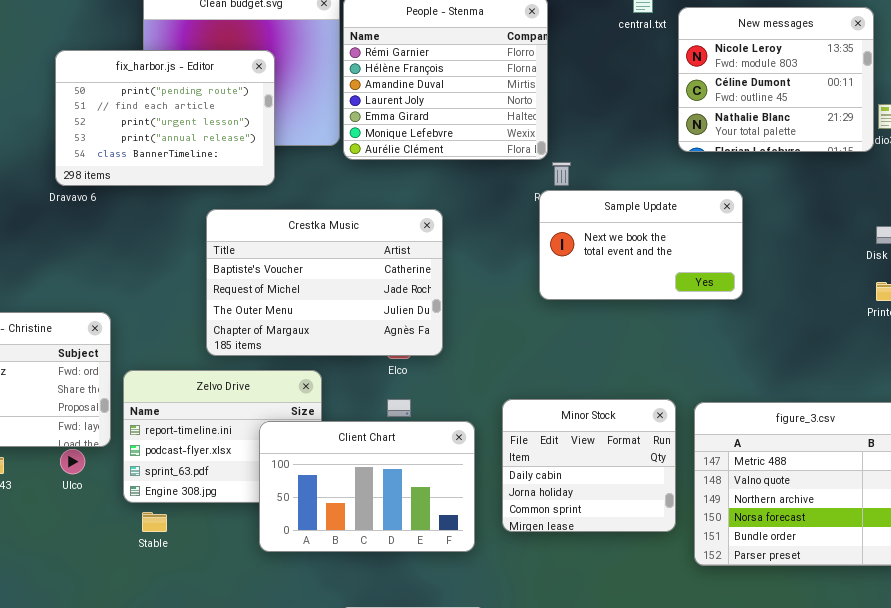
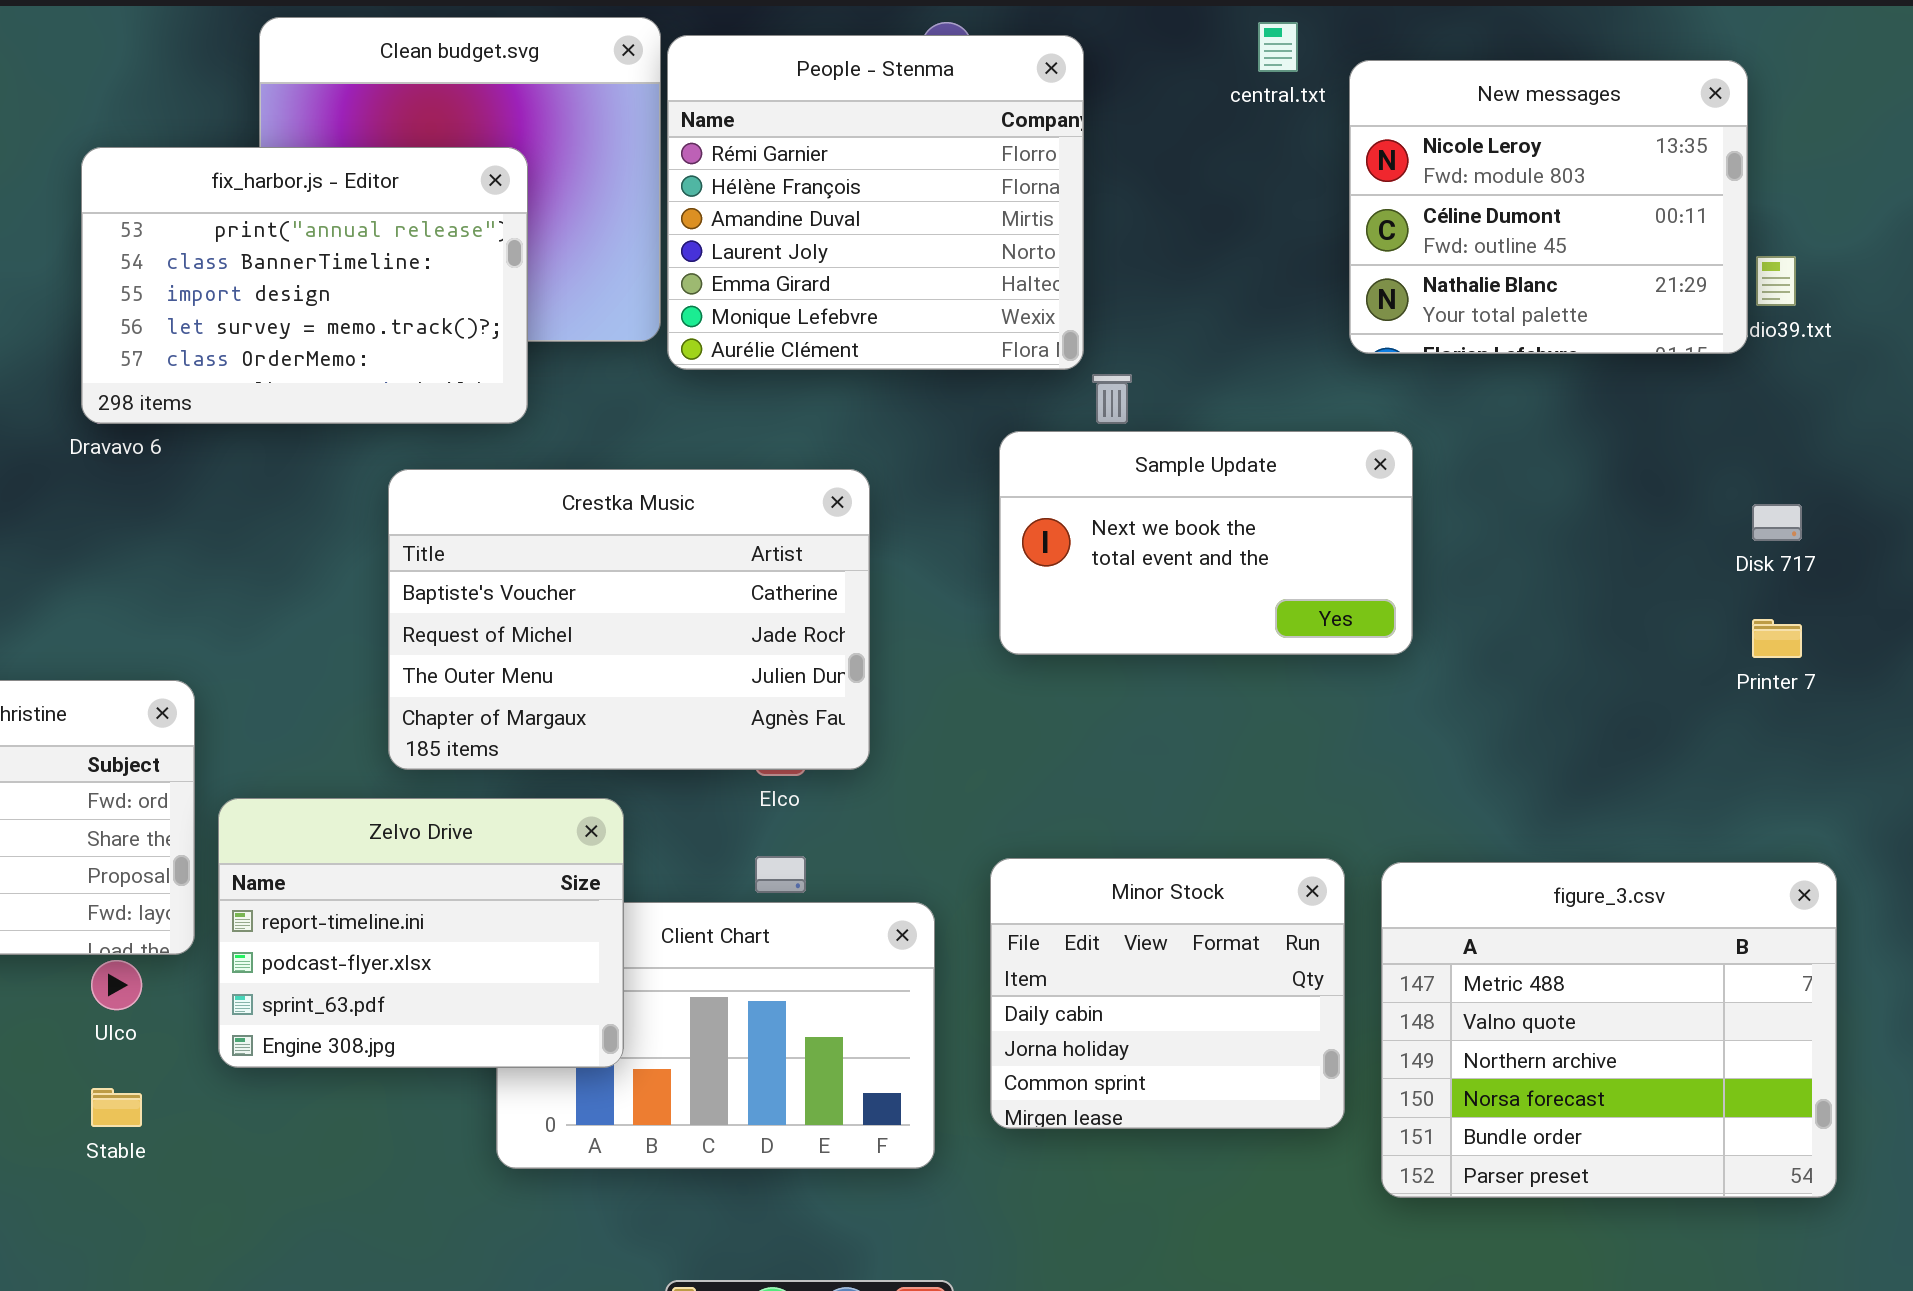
fix_harbor.js - Editor: [55,50,275,186] -> [81,147,528,424], scrolled down 3 rows
Sample Update: [539,190,743,300] -> [999,431,1413,655], moved
Zelvo Drive: [123,370,322,503] -> [218,798,624,1068], raised
Stable: [142,512,167,532] -> [91,1088,142,1127], moved

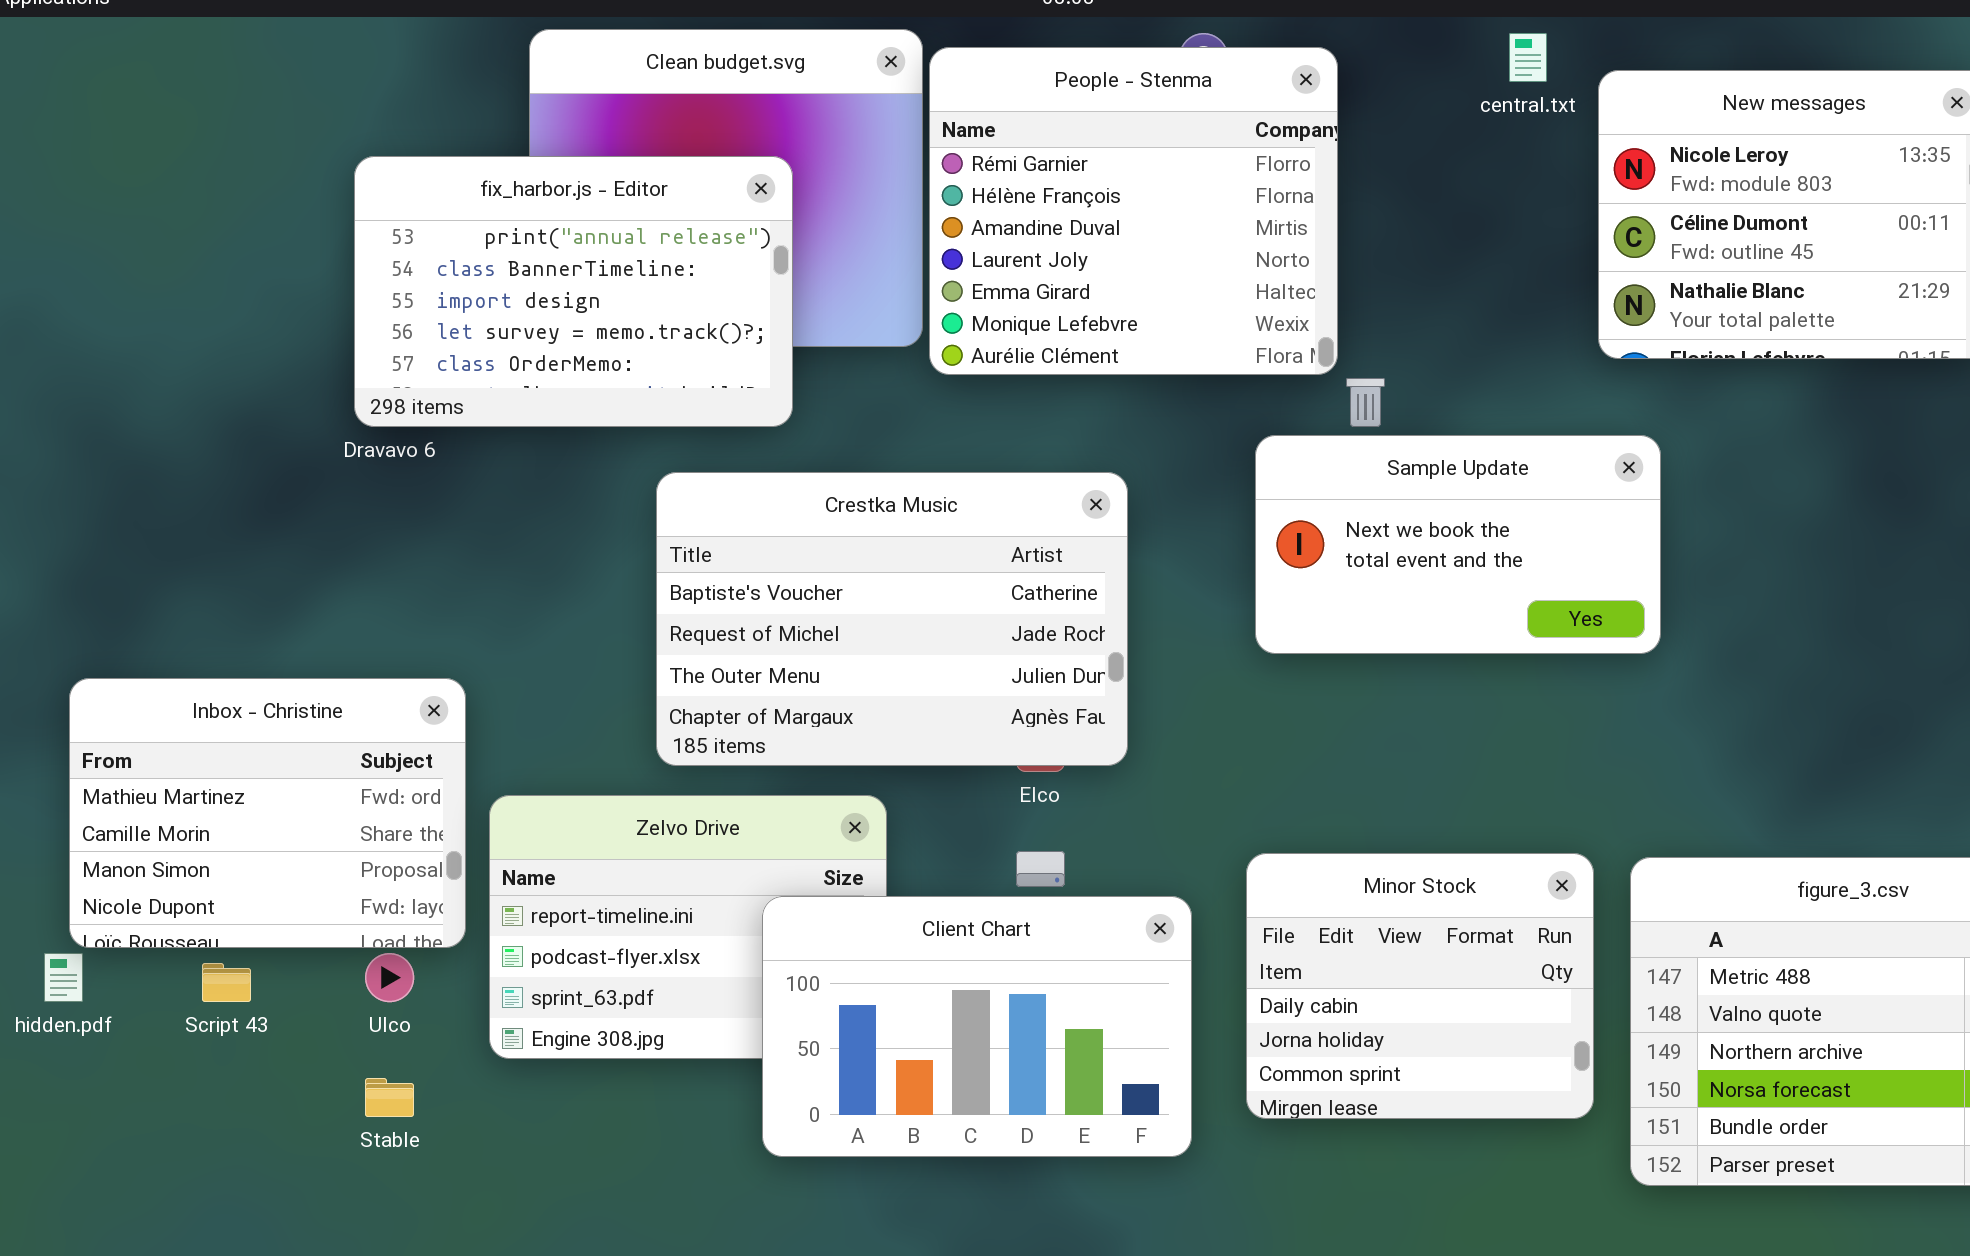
Client Chart: [496,902,935,1169] -> [762,896,1192,1157], raised

